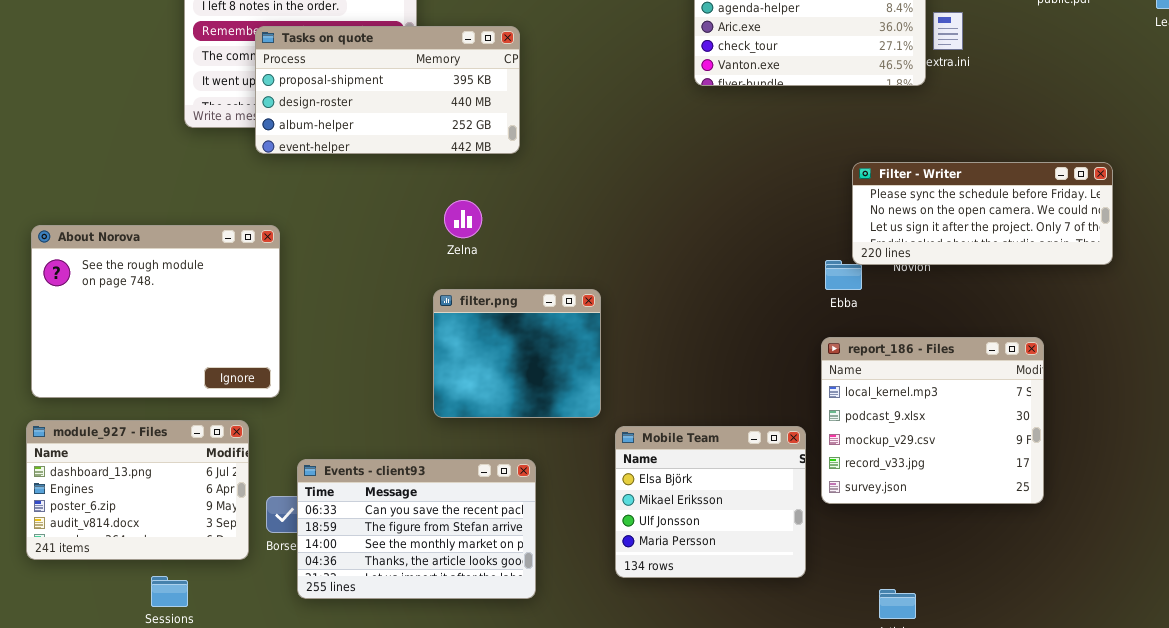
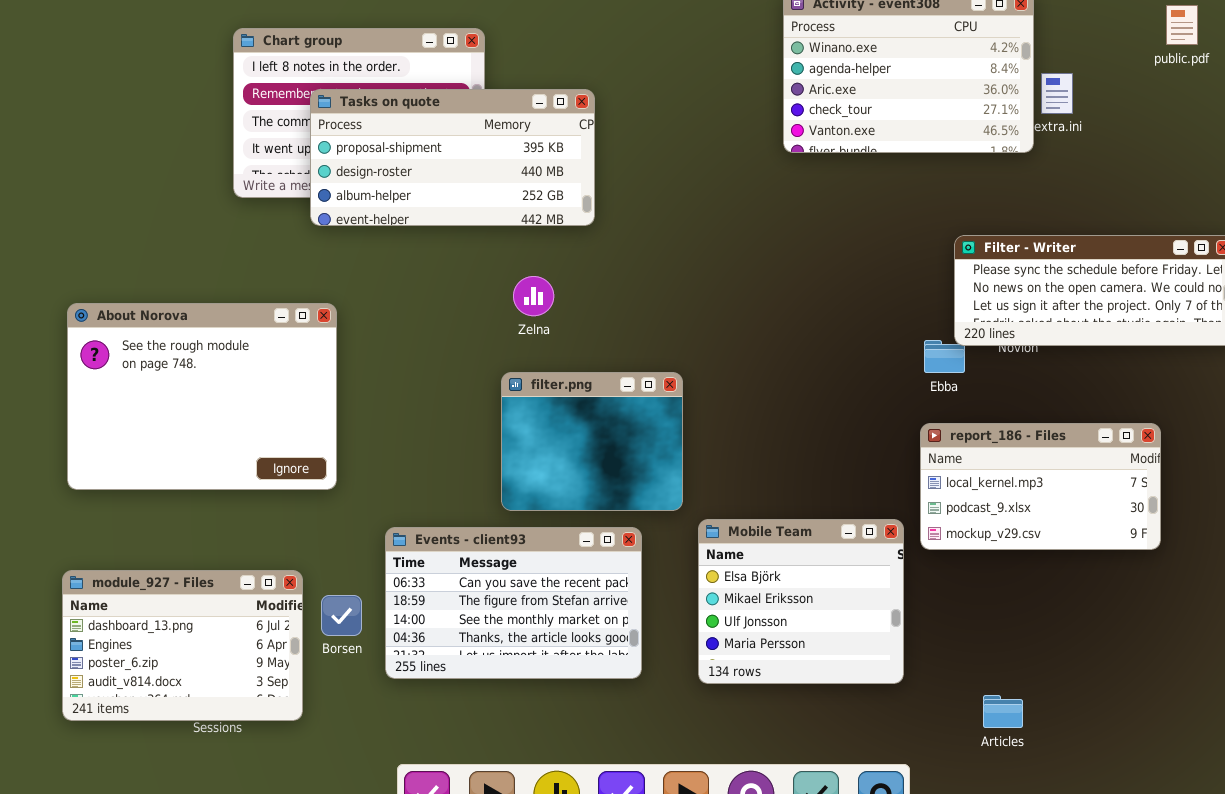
report_186 - Files: [821,337,1044,504] -> [920,423,1161,550], resized
module_927 - Files: [26,420,249,560] -> [62,570,303,721], moved
Events - client93: [297,459,536,599] -> [385,527,642,679], moved

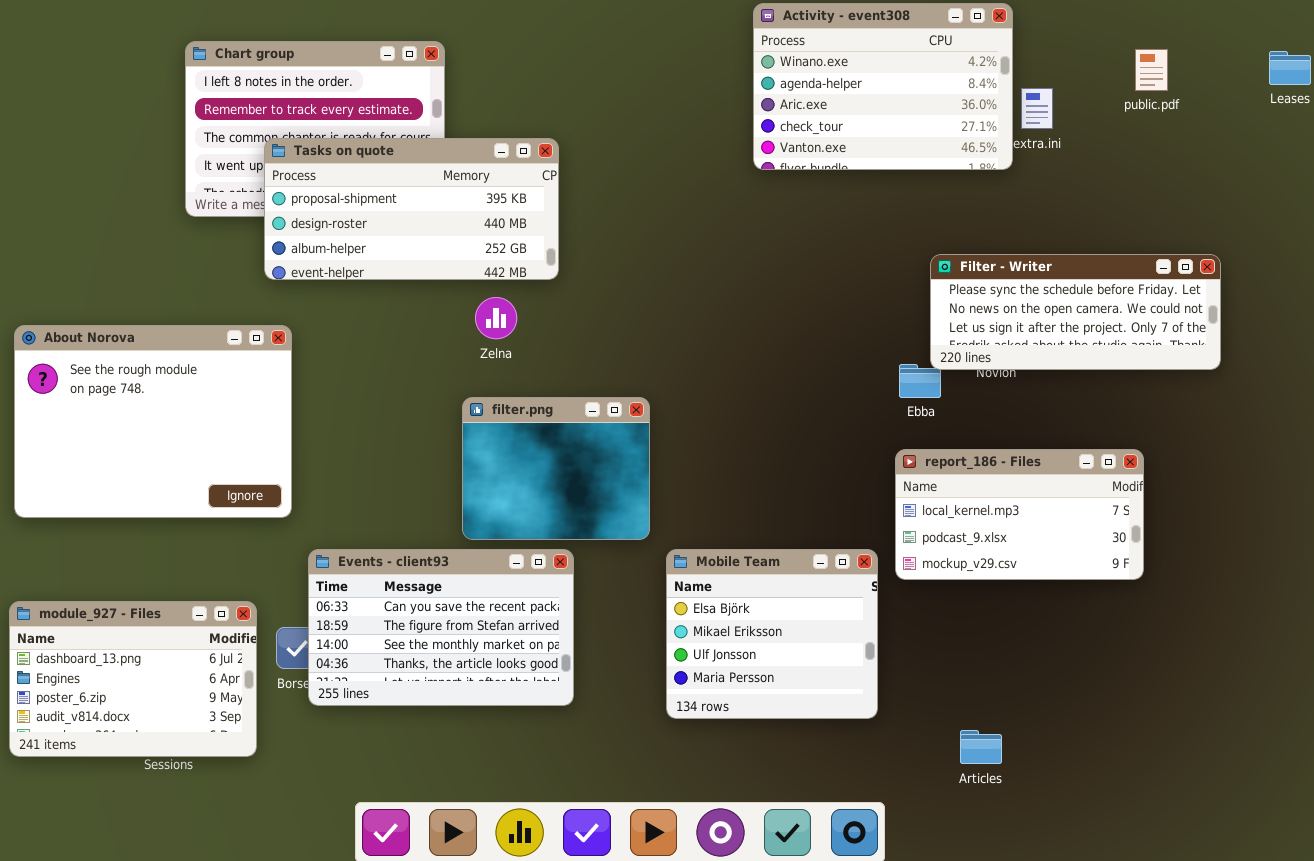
public.pdf: [1166,5,1198,45] -> [1135,49,1168,91], moved
Tasks on quote: [310,89,595,226] -> [264,138,559,280], moved
Events - client93: [385,527,642,679] -> [308,549,574,706], moved

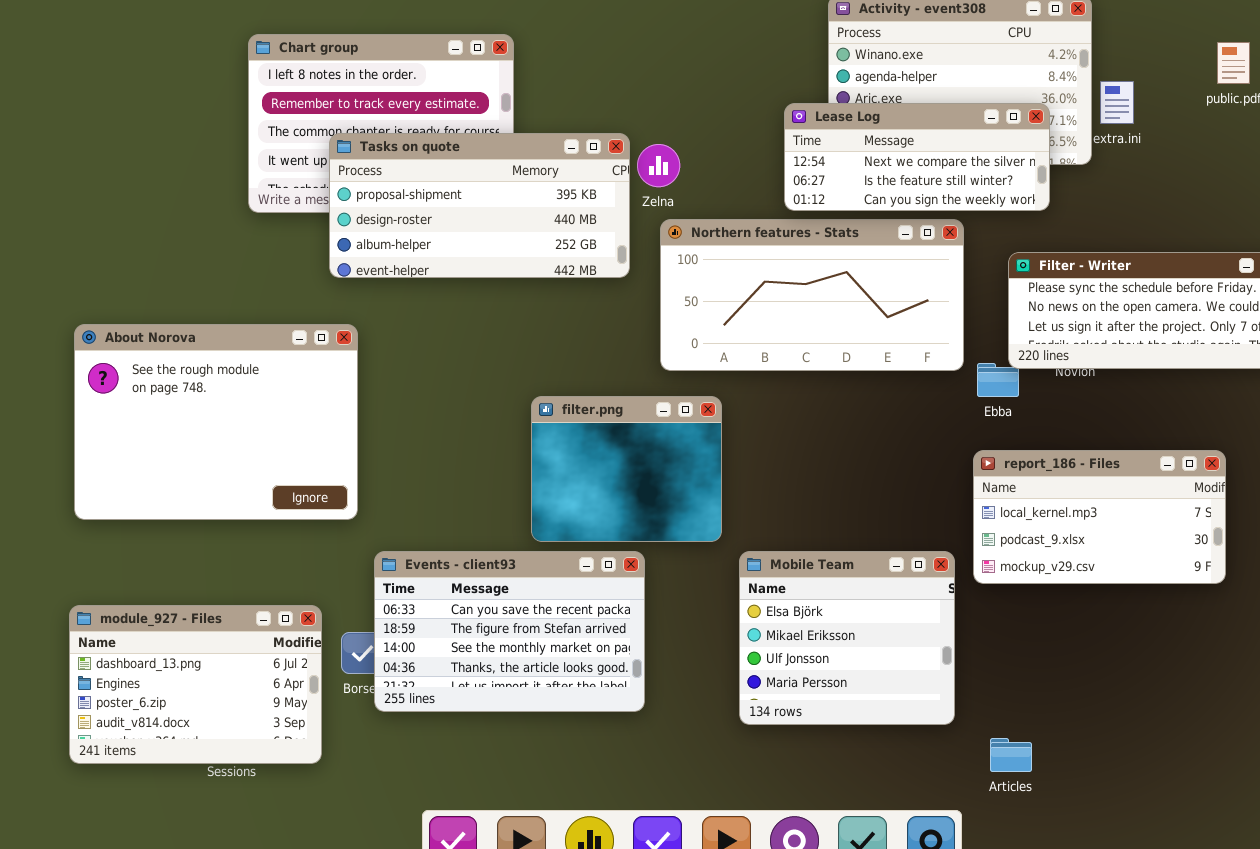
Lease Log: none -> [784,103,1050,211], opened
Northern features - Stats: none -> [660,219,964,371], opened
Zelna: [475,297,517,339] -> [637,144,680,187], moved
Articles: [960,730,1002,764] -> [990,738,1032,772], moved

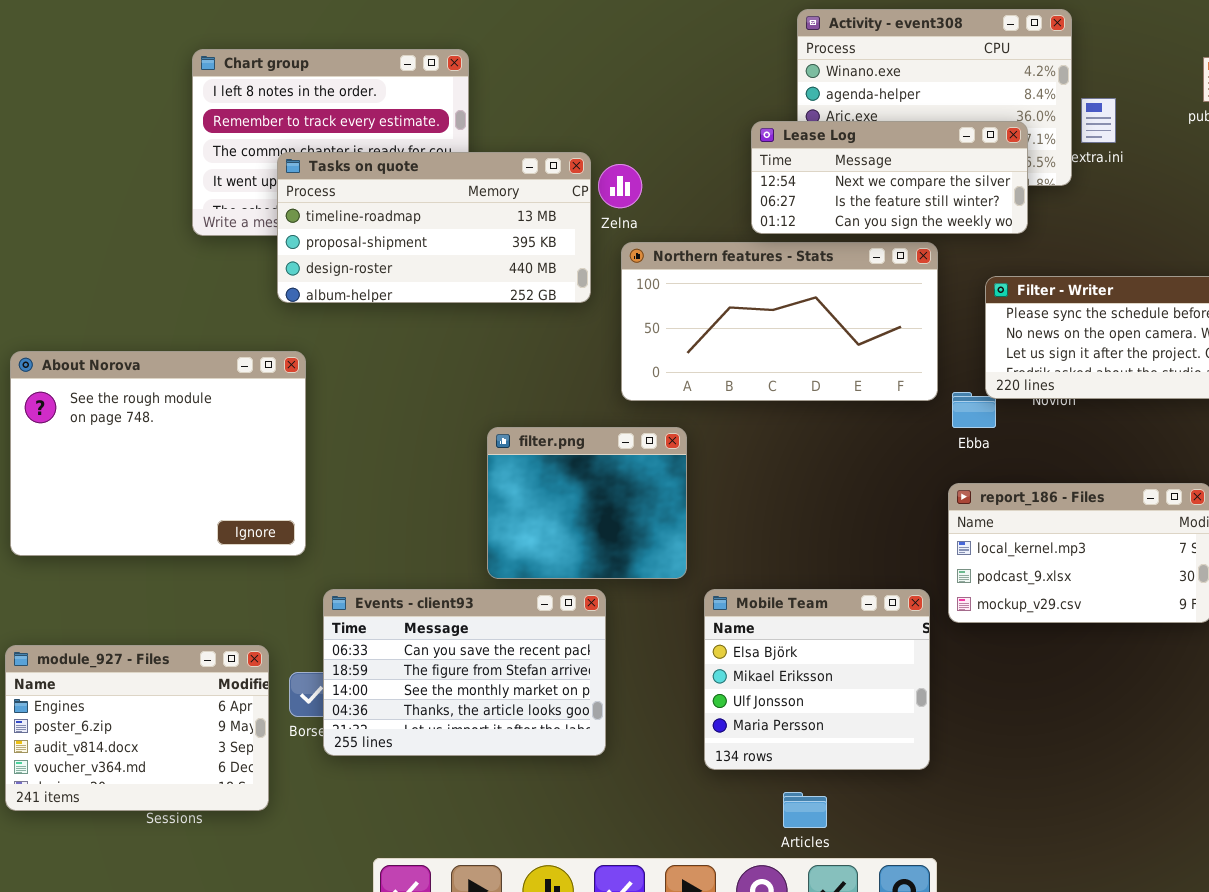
Tasks on quote: [329,133,630,278] -> [277,152,591,303], scrolled up 1 row
module_927 - Files: [69,605,322,764] -> [5,645,269,811], scrolled down 1 row
Articles: [990,738,1032,772] -> [783,792,827,828], moved

